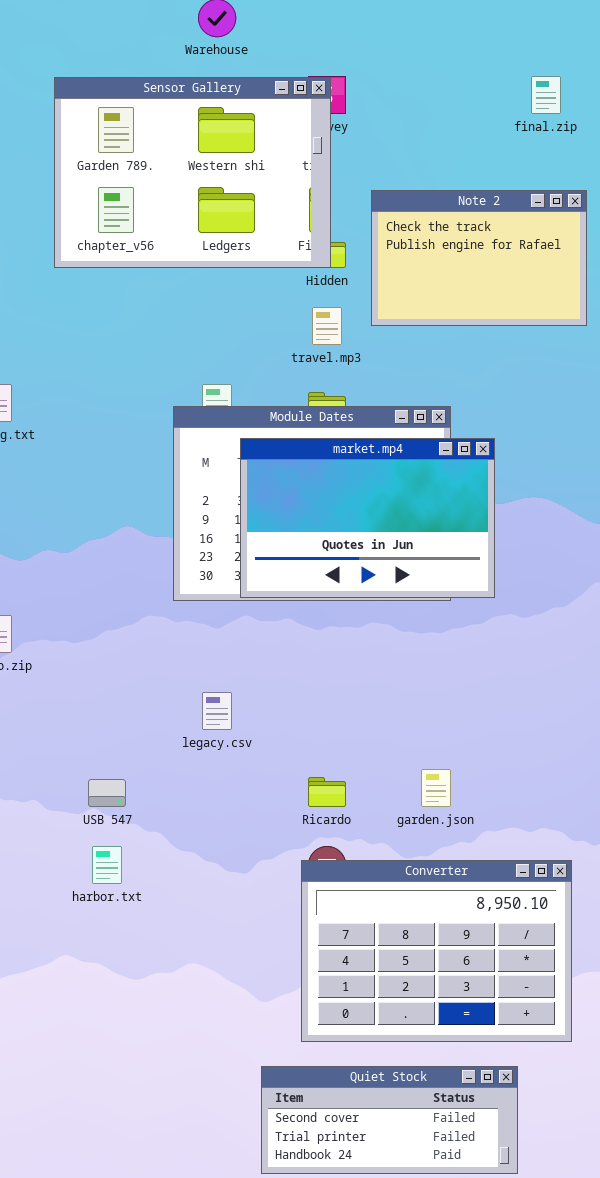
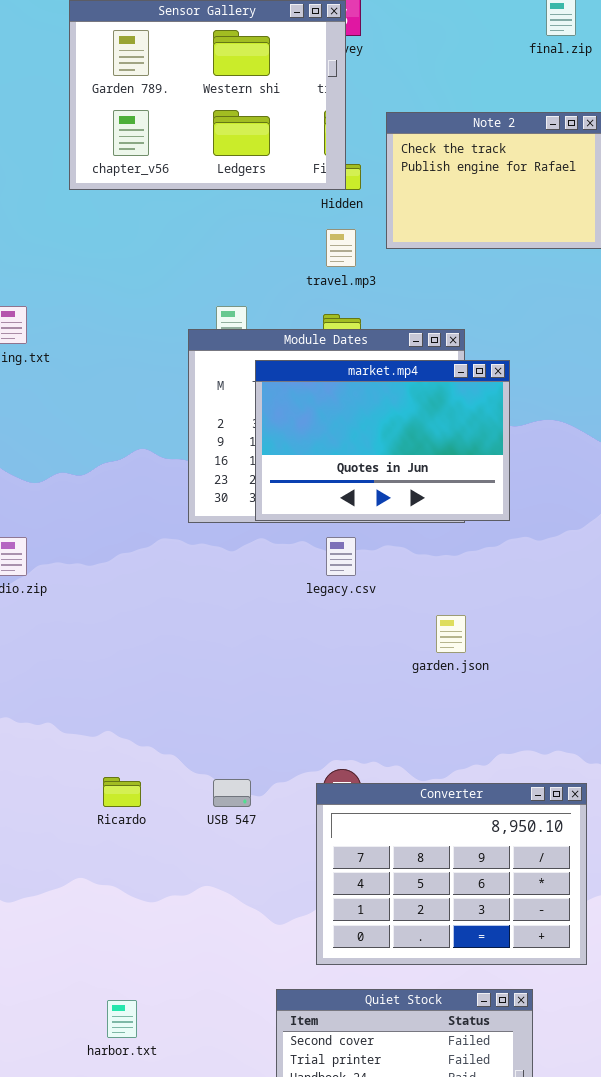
legacy.csv: [202,692,232,730] -> [326,537,356,576], moved
garden.json: [421,769,451,807] -> [436,615,466,653], moved
Ricardo: [308,777,346,807] -> [103,777,141,807], moved
USB 547: [88,779,126,807] -> [213,779,251,807], moved
harbor.txt: [92,846,122,884] -> [107,1000,137,1038], moved

